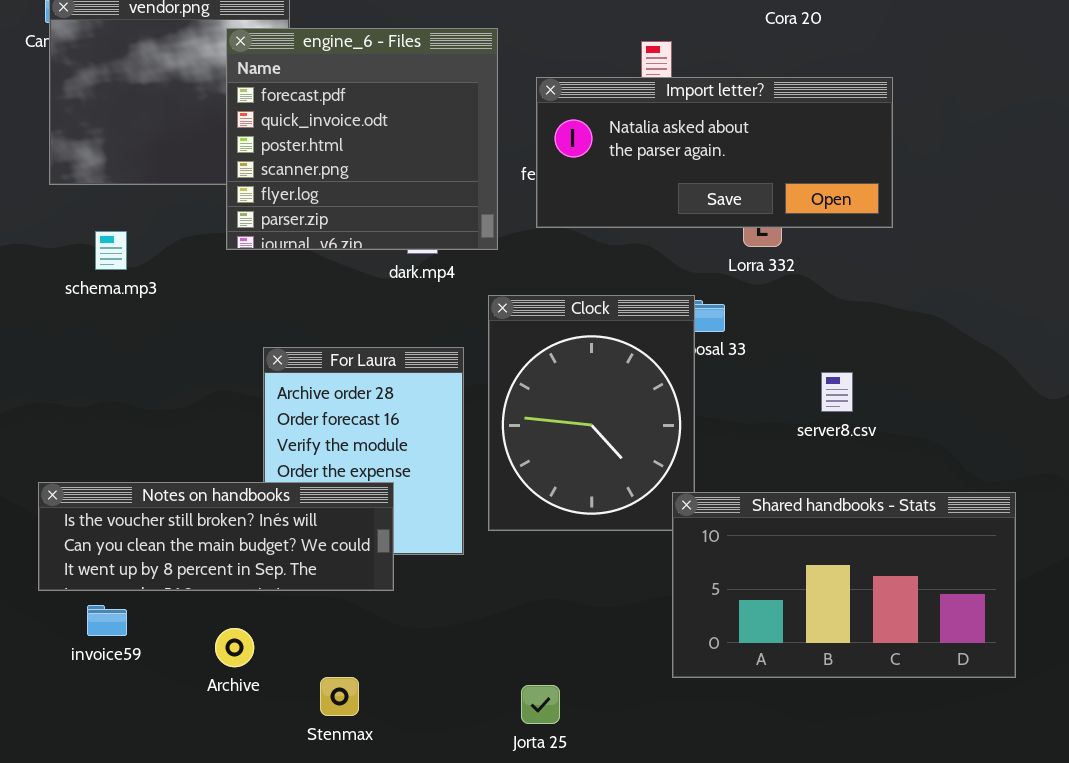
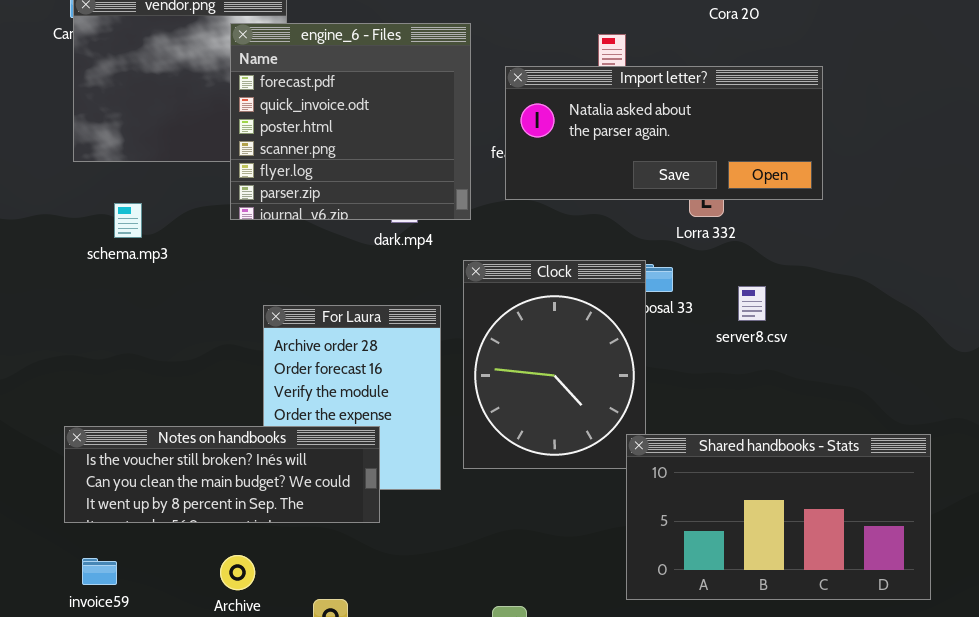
server8.csv: [821,372,853,412] -> [738,286,766,321], moved
invoice59: [87,605,127,636] -> [82,558,117,585], moved

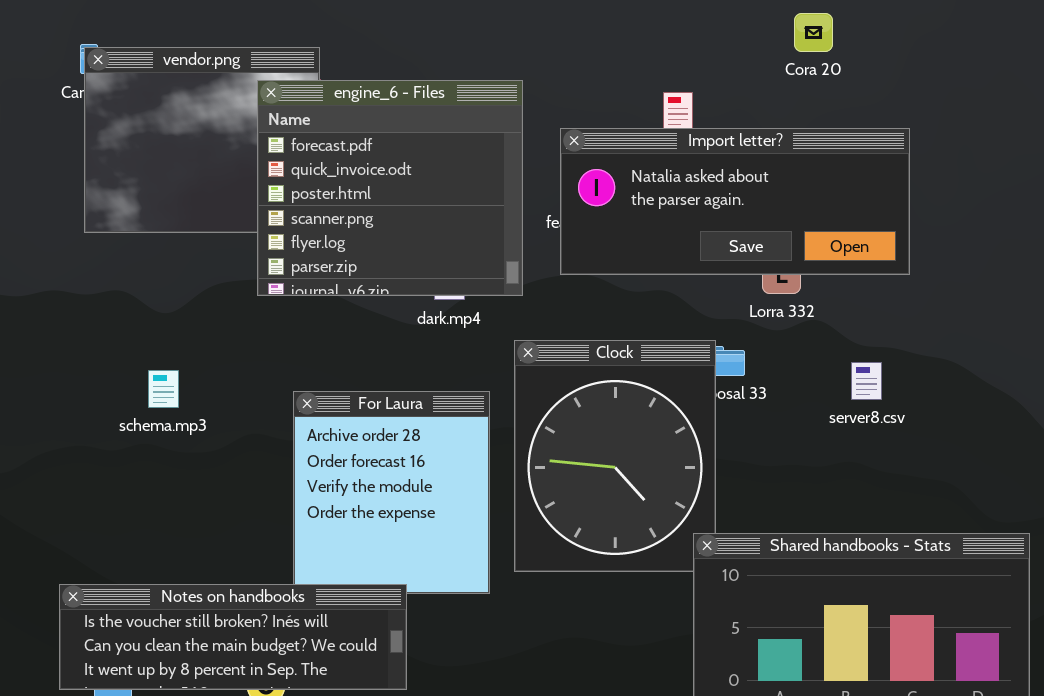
schema.mp3: [114,203,142,238] -> [148,370,179,408], moved
server8.csv: [738,286,766,321] -> [851,362,882,400], moved
Notes on handbooks: [64,426,380,523] -> [59,584,407,690], moved

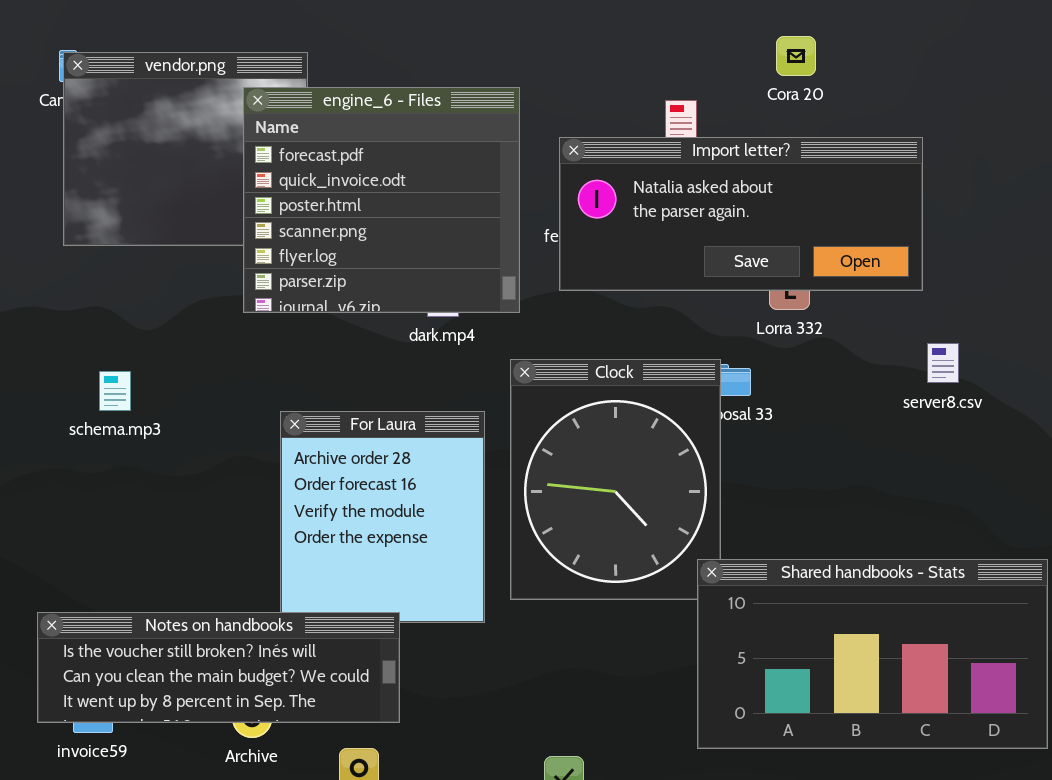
Cora 20: [794,13,833,52] -> [776,36,816,76], moved
server8.csv: [851,362,882,400] -> [927,343,959,383], moved
schema.mp3: [148,370,179,408] -> [99,371,131,411], moved

